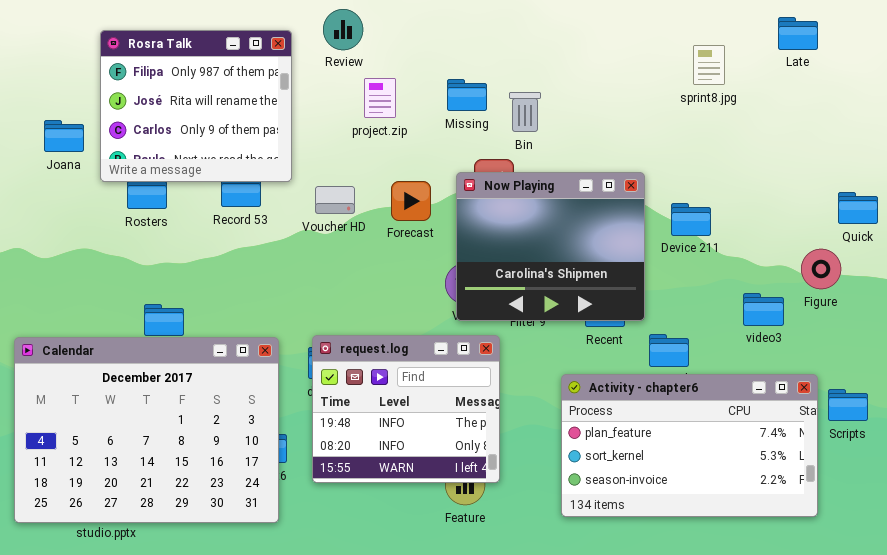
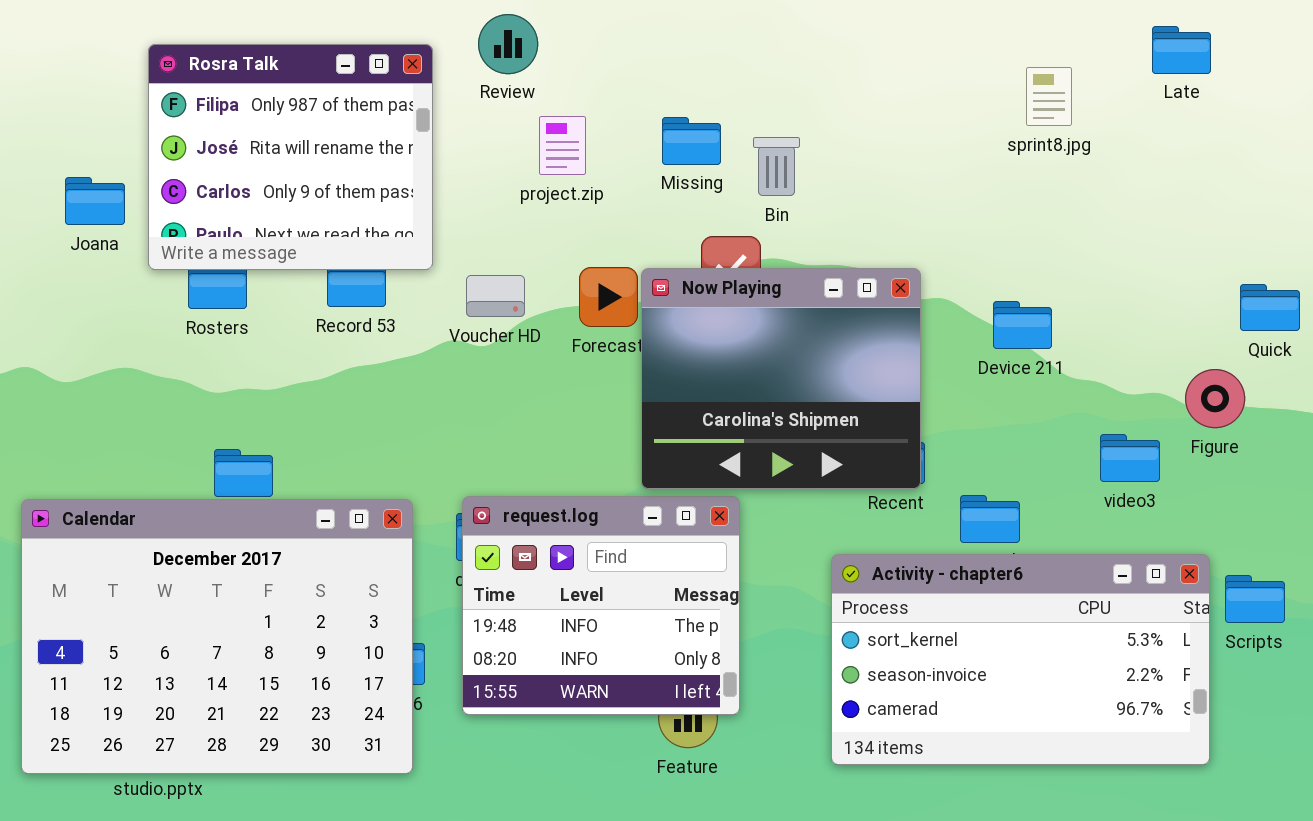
Now Playing: [456,172,645,321] -> [641,268,921,489], moved
Activity - chapter6: [561,374,818,517] -> [831,554,1210,765], scrolled down 1 row

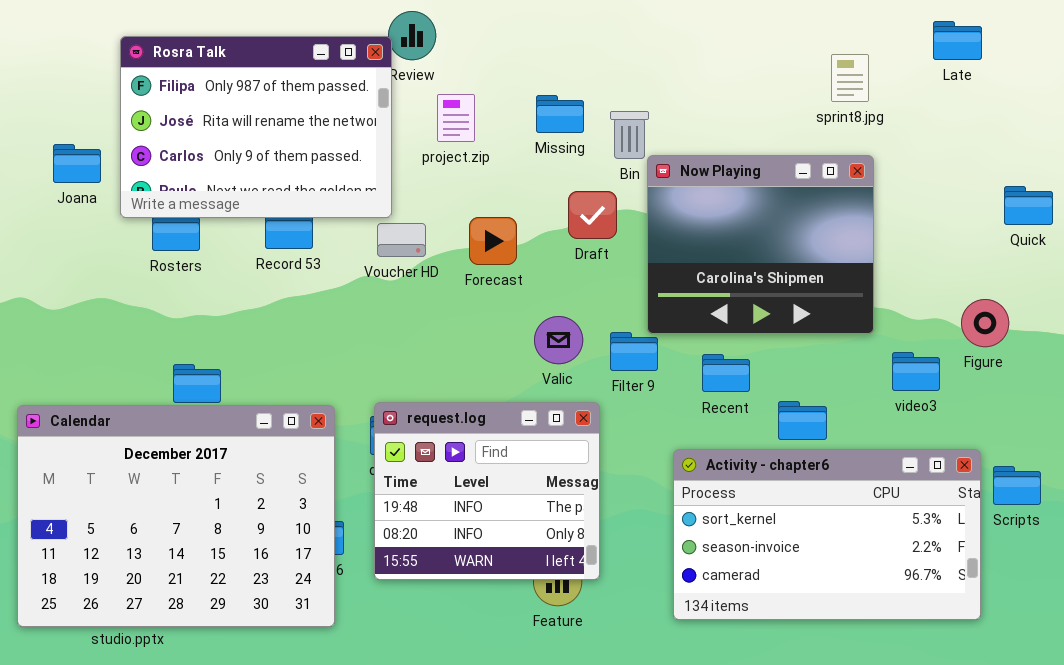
Rosra Talk: [148,44,433,270] -> [120,36,392,218], resized
Now Playing: [641,268,921,489] -> [647,155,874,334], moved
Quick: [1240,284,1300,331] -> [1004,186,1053,225], moved

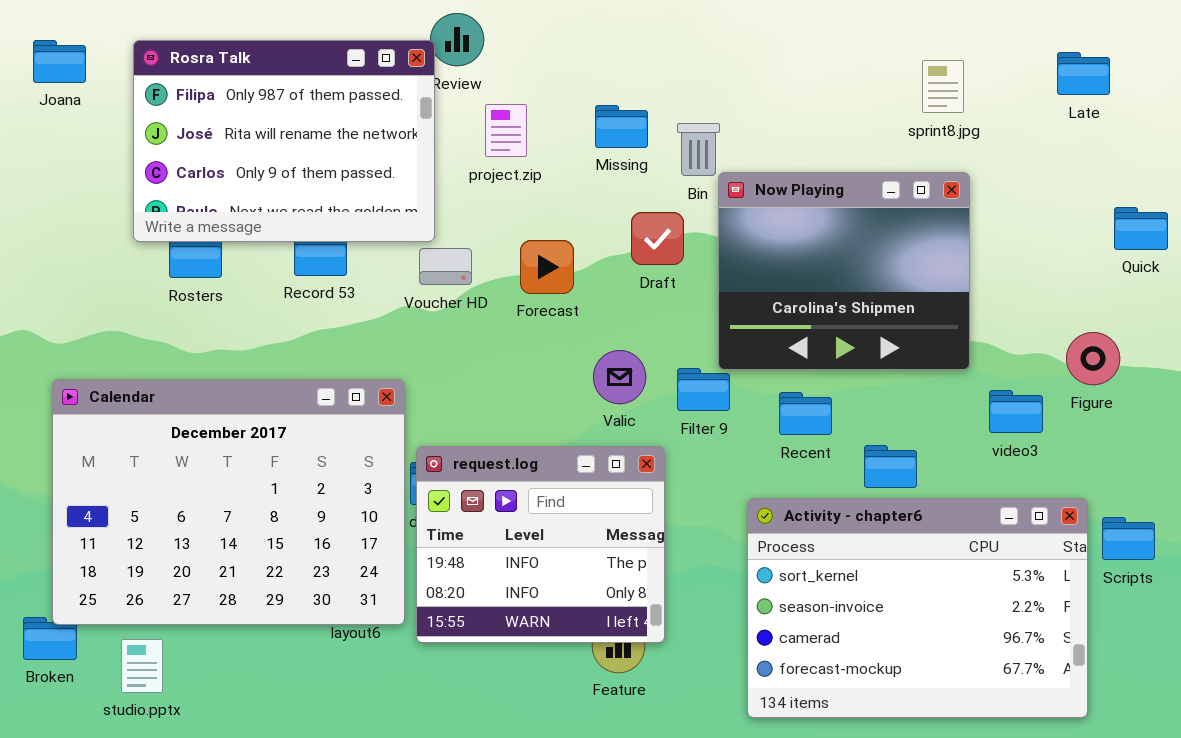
Late: [933,21,982,60] -> [1057,52,1110,95], moved
Joana: [53,144,101,183] -> [33,40,86,83], moved
Calendar: [17,405,335,627] -> [52,379,405,625], moved
Activity - chapter6: [673,449,981,620] -> [747,498,1088,718], resized

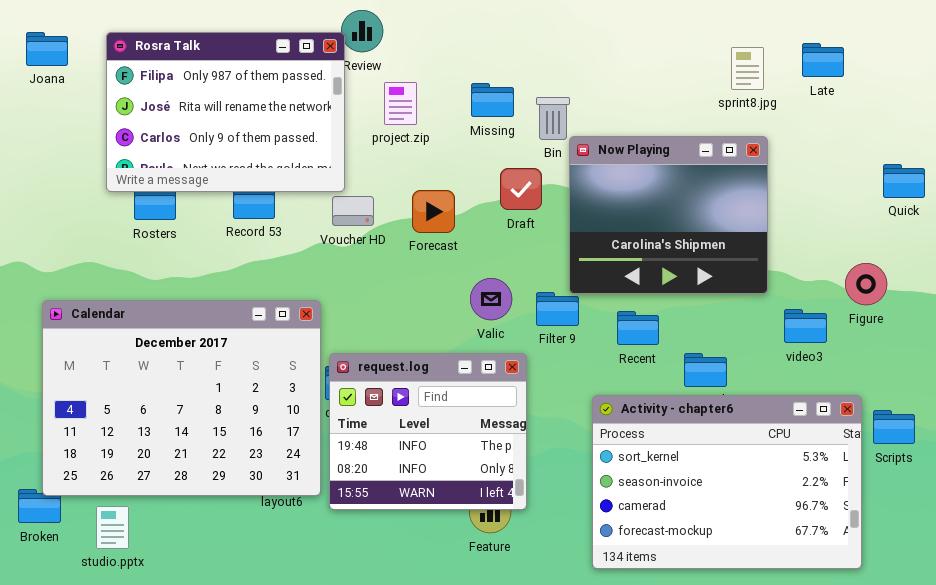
Late: [1057,52,1110,95] -> [802,43,844,77], moved

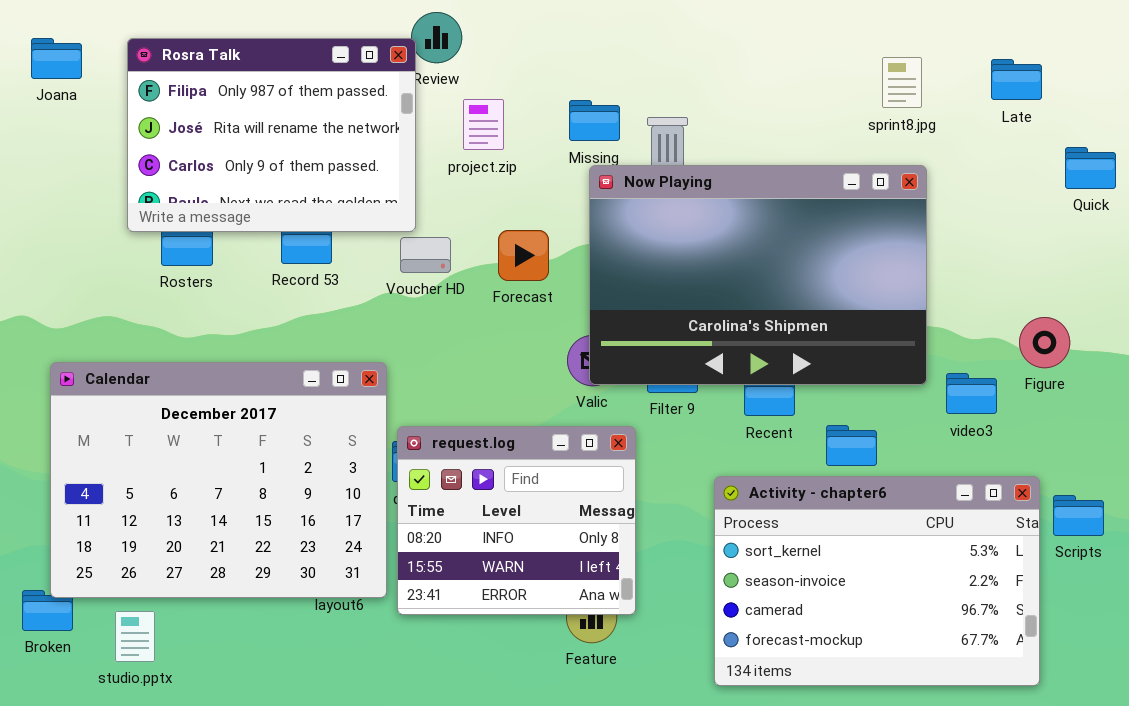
Late: [802,43,844,77] -> [991,59,1042,100], moved
Now Playing: [569,136,768,294] -> [589,165,927,385], resized
Quick: [883,164,925,198] -> [1065,147,1116,189], moved
request.log: [329,353,527,510] -> [397,426,636,615], scrolled down 1 row

